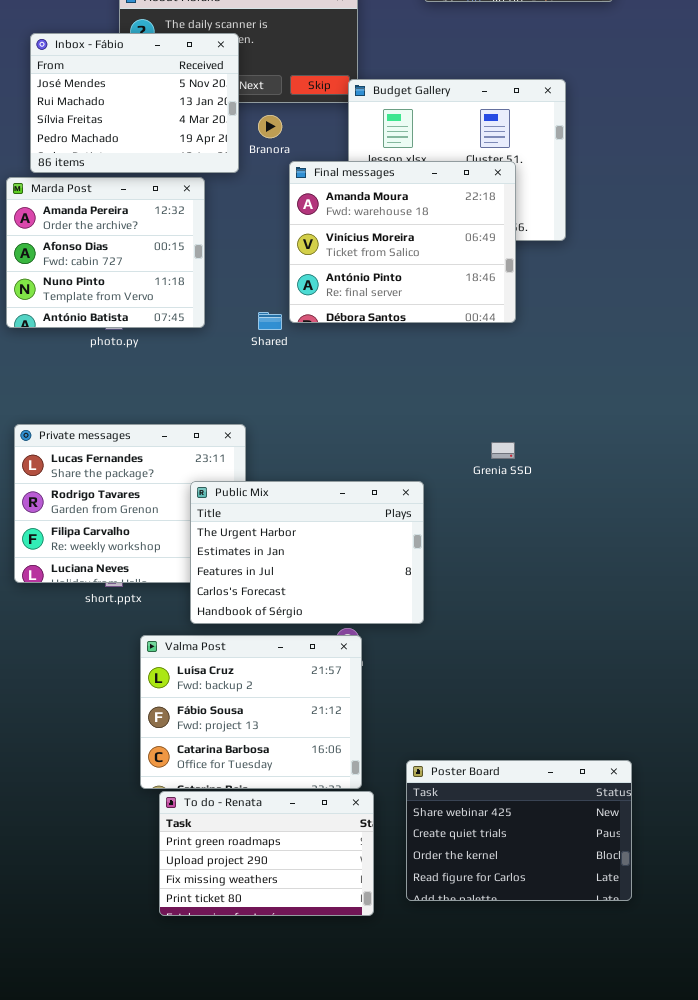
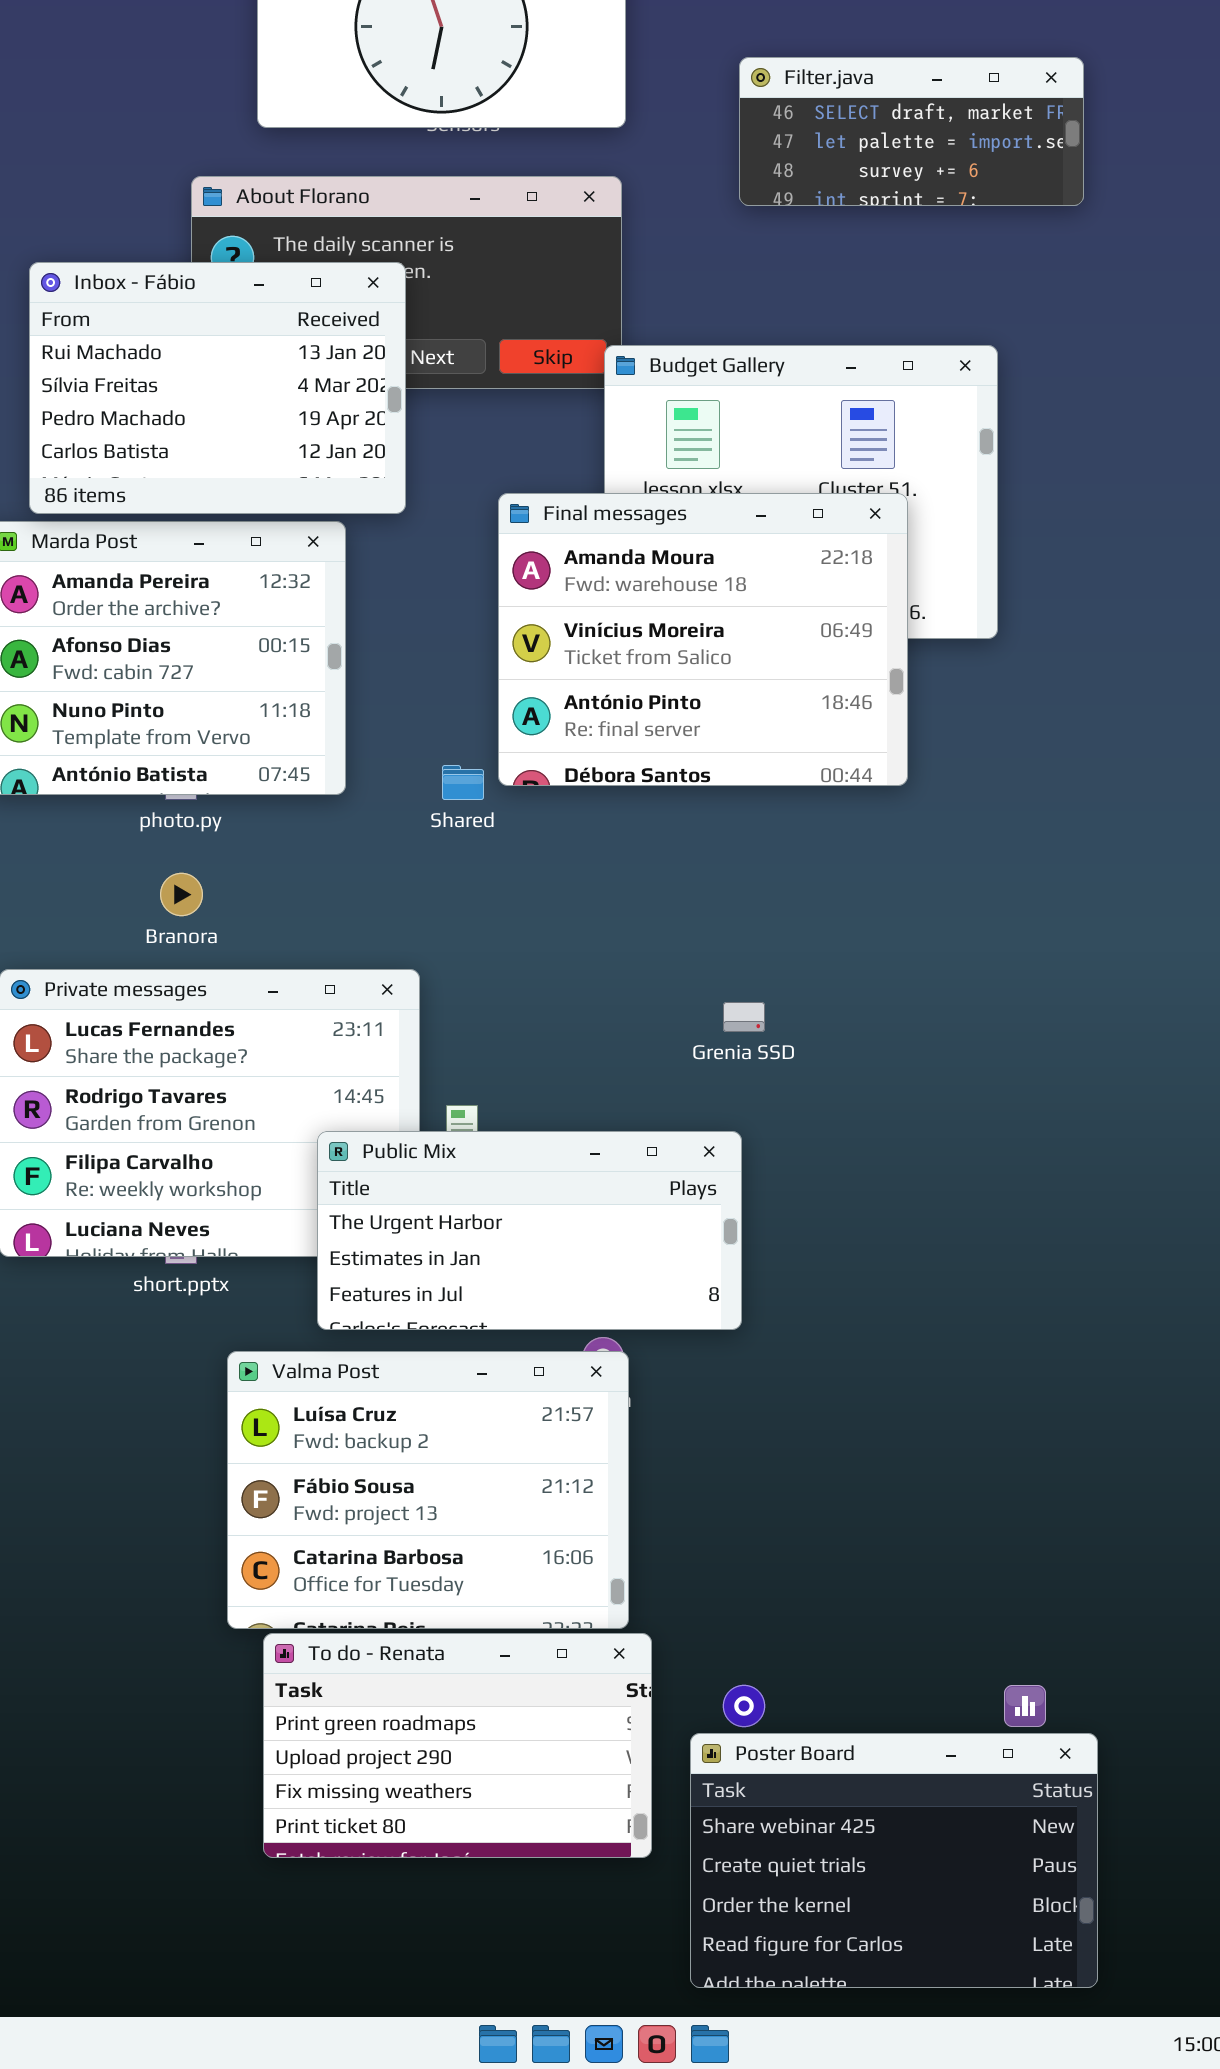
Inbox - Fábio: [30,33,239,173] -> [29,262,406,514], scrolled down 1 row
Branora: [258,115,282,138] -> [160,873,203,916], moved
Grenia SSD: [491,442,515,459] -> [723,1002,765,1032], moved
Public Mix: [190,481,424,624] -> [317,1131,742,1330], resized
Poster Board: [406,760,632,901] -> [690,1733,1098,1988], moved

